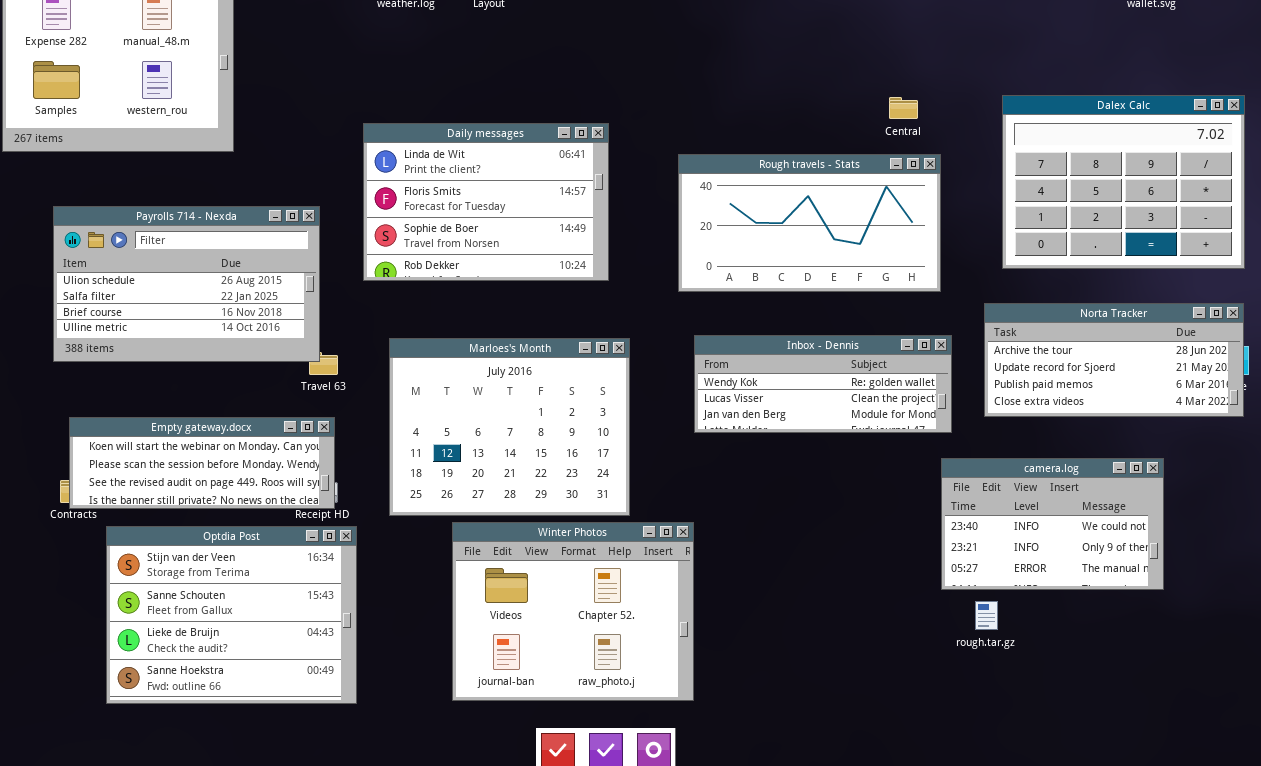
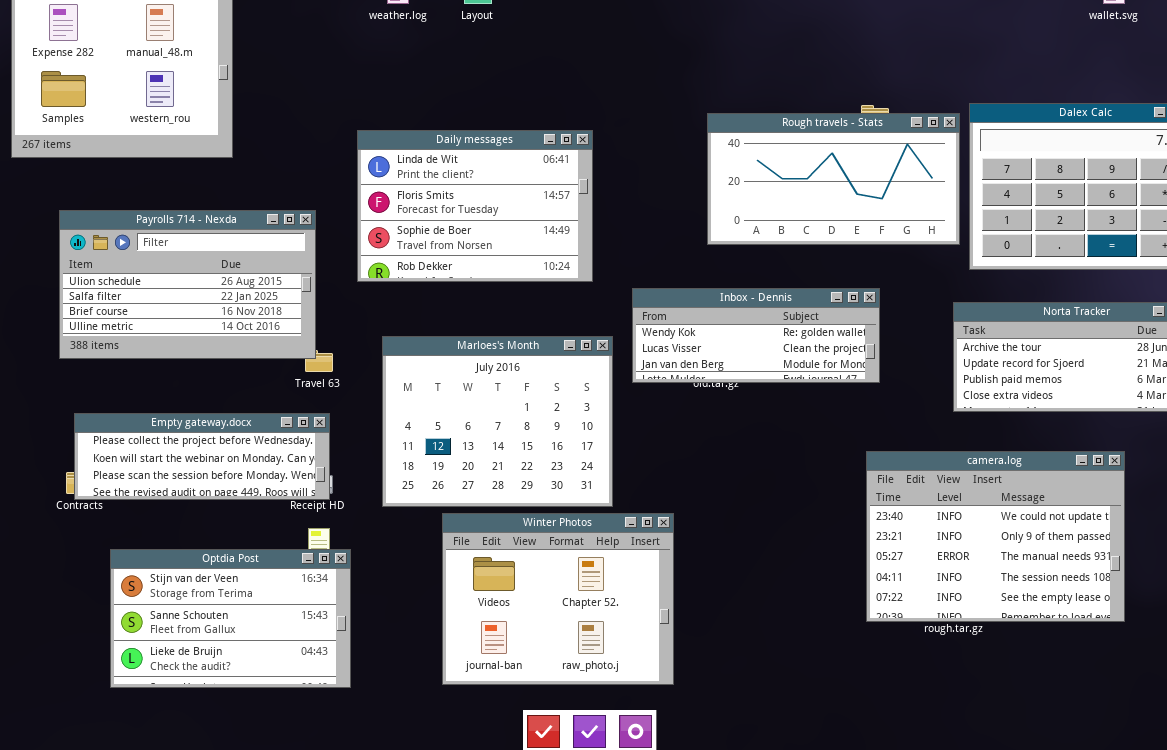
Rough travels - Stats: [678,154,941,292] -> [707,113,960,245], moved
Inbox - Dennis: [694,335,952,433] -> [632,288,880,383], moved
Empty gateway.docx: [69,417,335,509] -> [74,413,330,500], scrolled up 1 row
camera.log: [941,458,1164,590] -> [866,451,1125,622], resized
Optdia Post: [106,526,357,704] -> [110,549,351,688], resized

